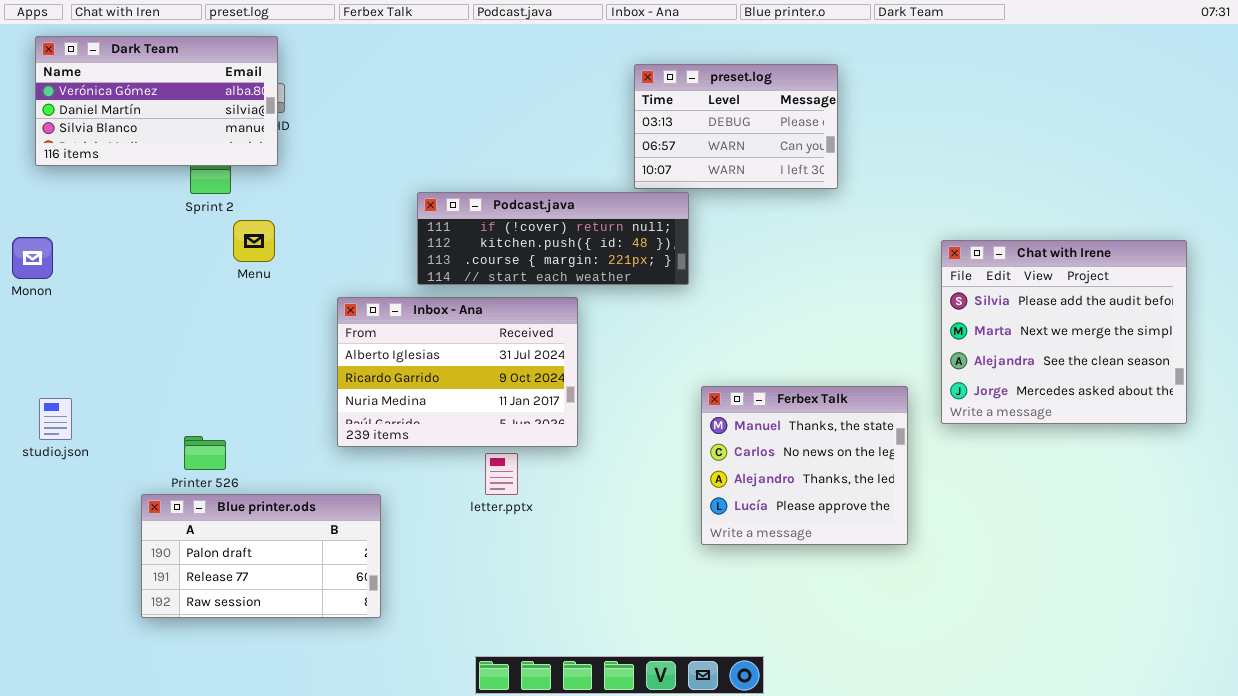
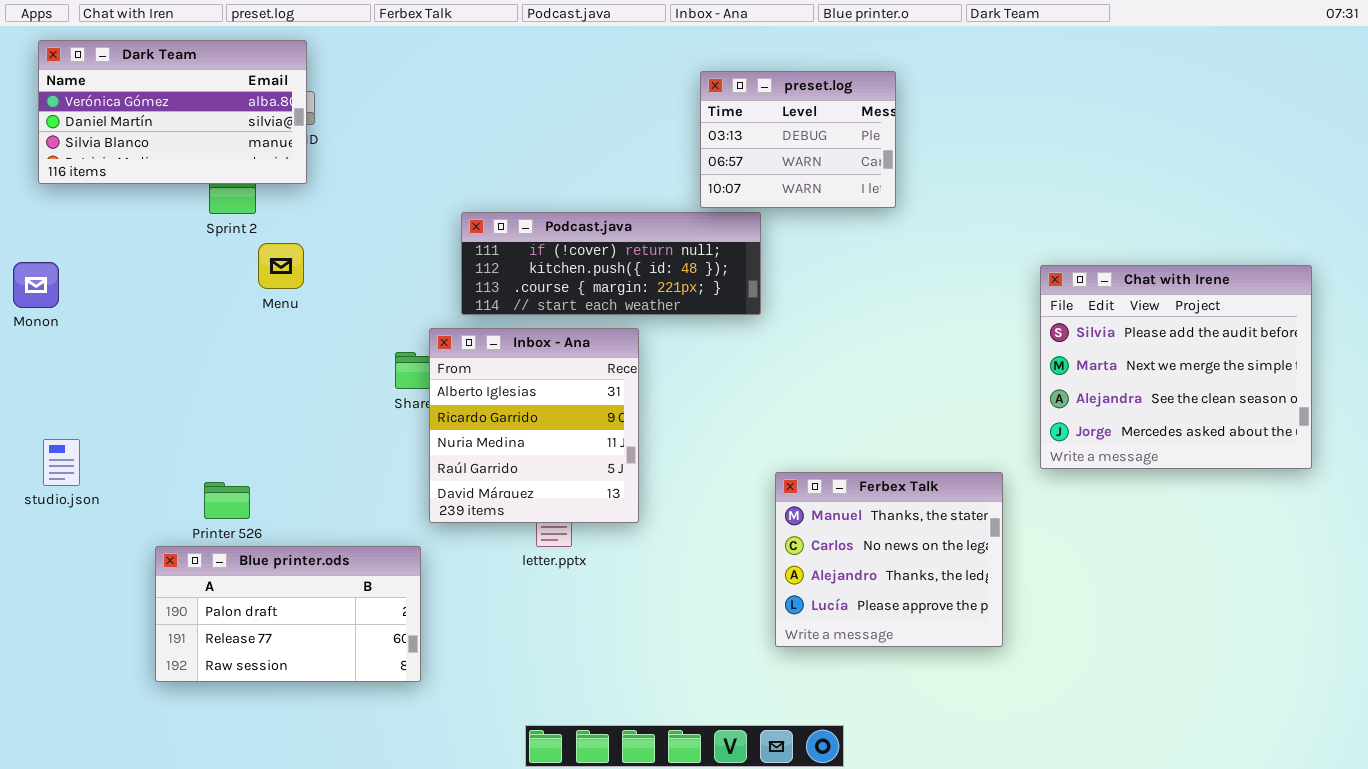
preset.log: [634,64,838,189] -> [700,71,896,208], resized
Inbox - Ana: [337,297,578,447] -> [429,328,639,523], resized
Ferbex Talk: [701,386,908,545] -> [775,472,1003,647], moved

